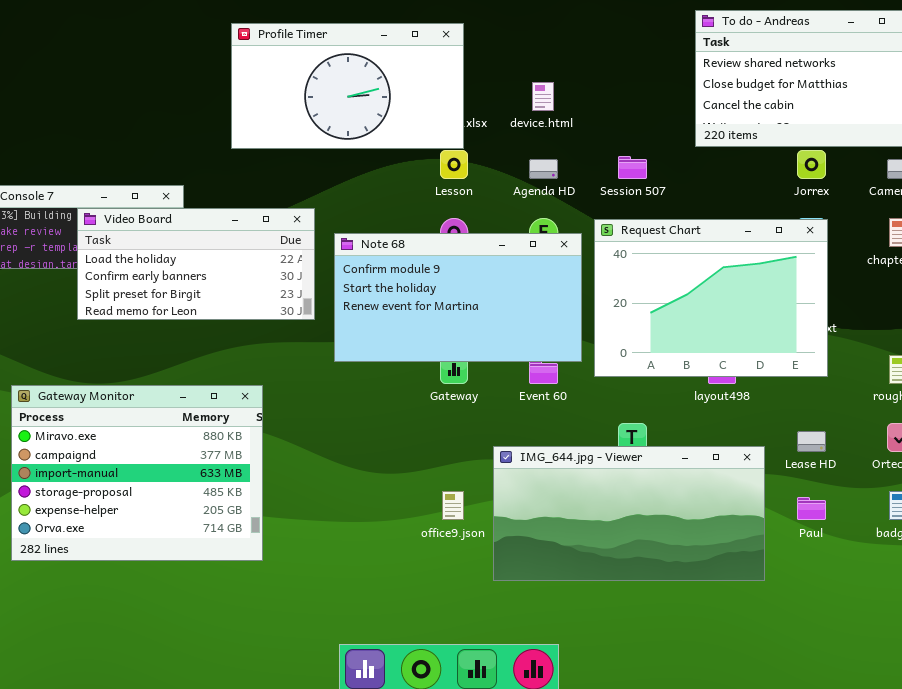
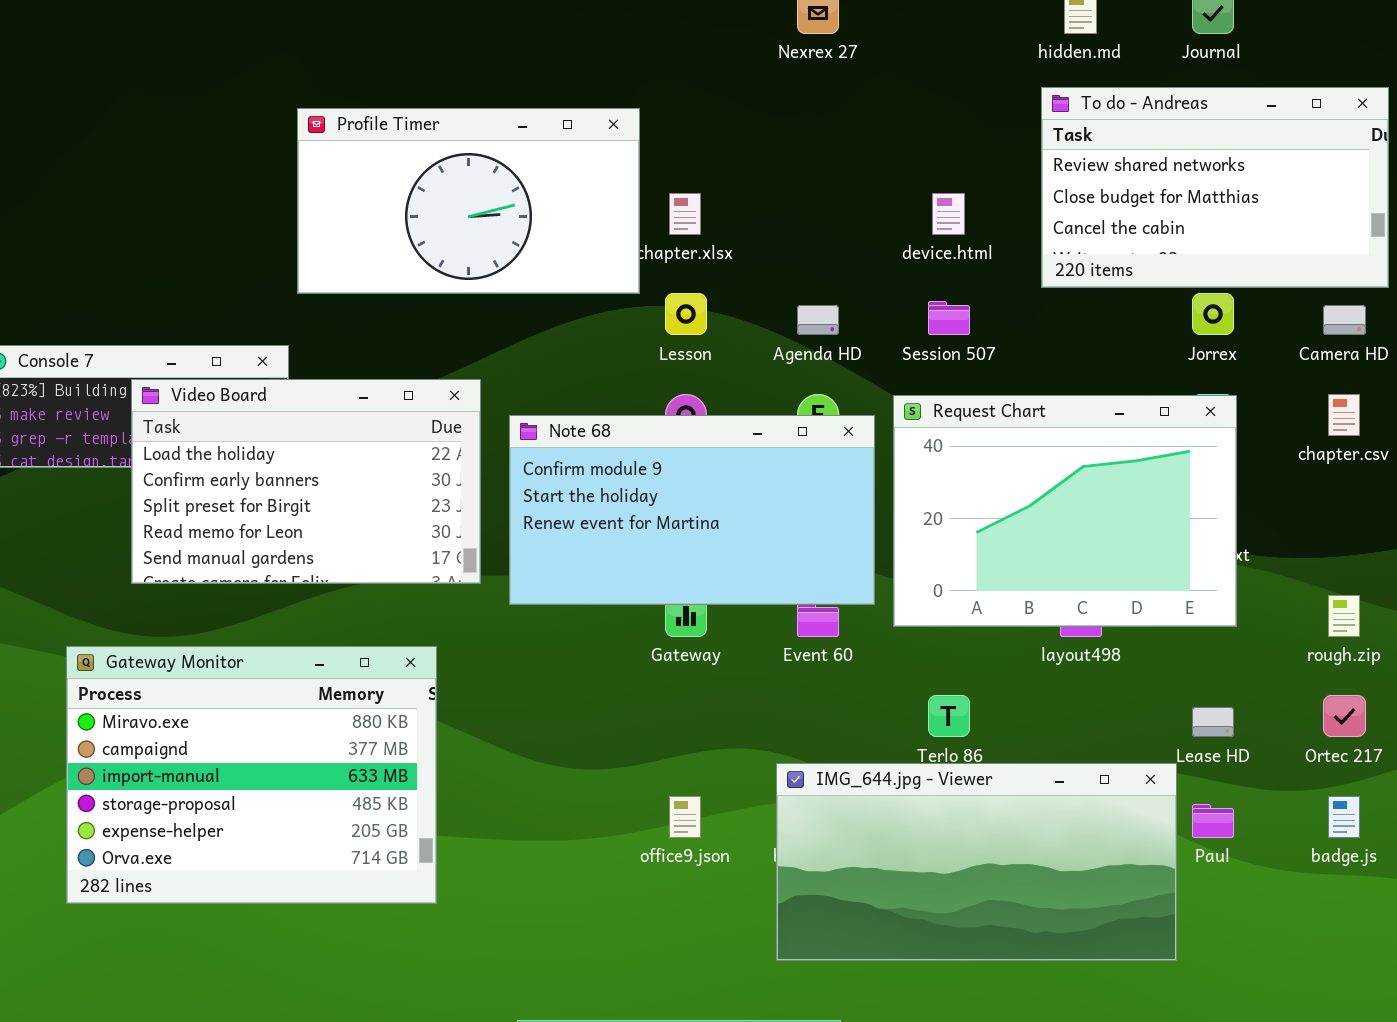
Profile Timer: [231,23,464,149] -> [297,108,640,294], moved
device.html: [532,82,554,111] -> [932,193,965,235], moved
Video Board: [77,208,315,320] -> [131,379,481,584], resized
Gateway Monitor: [11,385,263,561] -> [66,646,437,904], moved
IMG_644.jpg - Viewer: [493,446,765,581] -> [776,763,1177,961], moved

